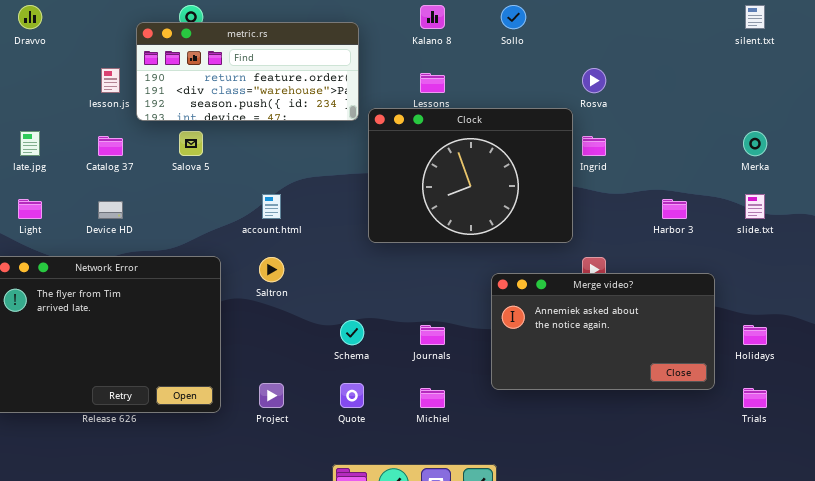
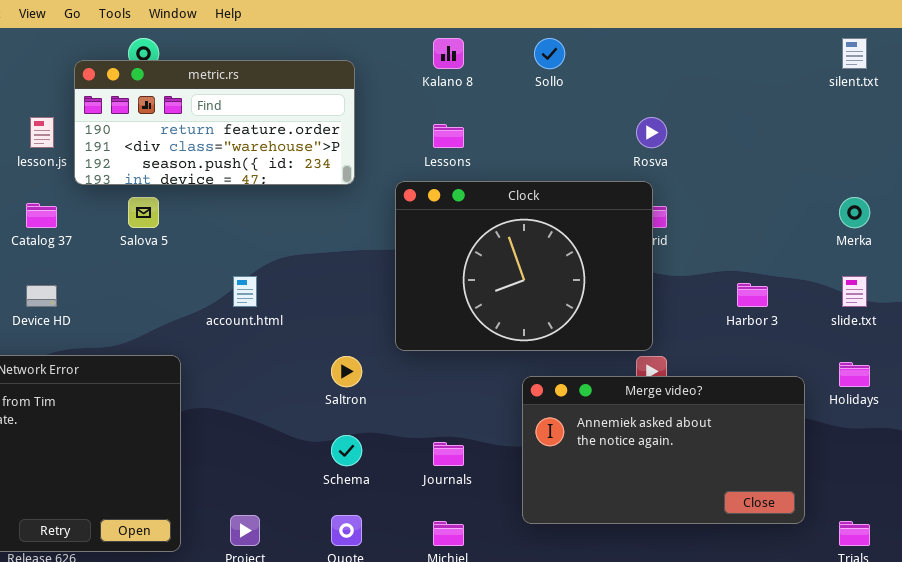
Clock: [368,108,573,243] -> [395,181,653,351], moved
Saltron: [259,257,284,282] -> [331,356,362,387], moved
Holidays: [743,325,767,345] -> [839,362,870,387], moved

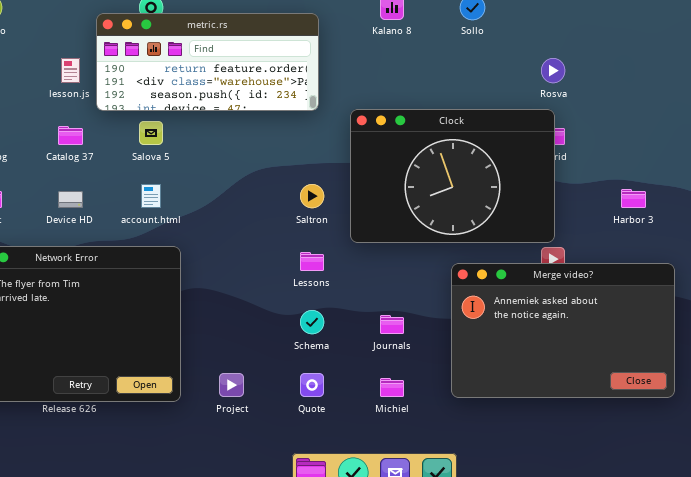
Lessons: [433,124,464,148] -> [300,252,324,271], moved
account.html: [233,276,257,307] -> [141,184,161,208], moved
Saltron: [331,356,362,387] -> [300,184,324,208], moved
Merge video?: [522,376,805,524] -> [451,263,675,398], resized

